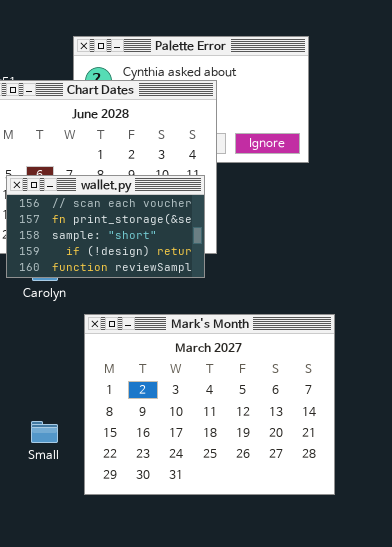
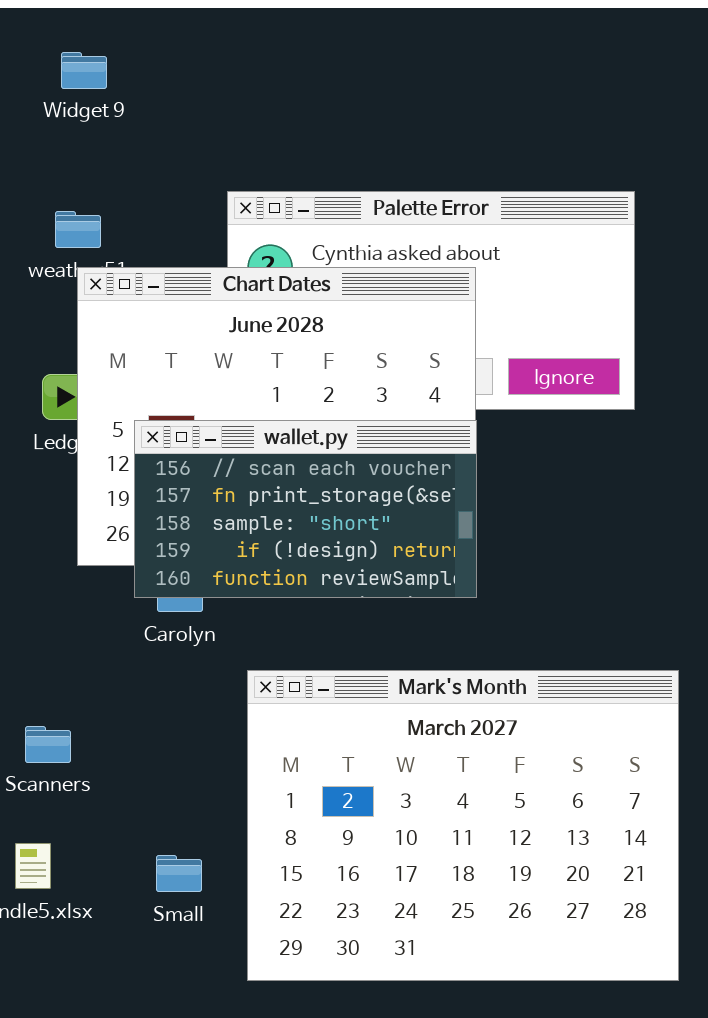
wallet.py: [6,175,205,278] -> [134,420,477,598], moved

